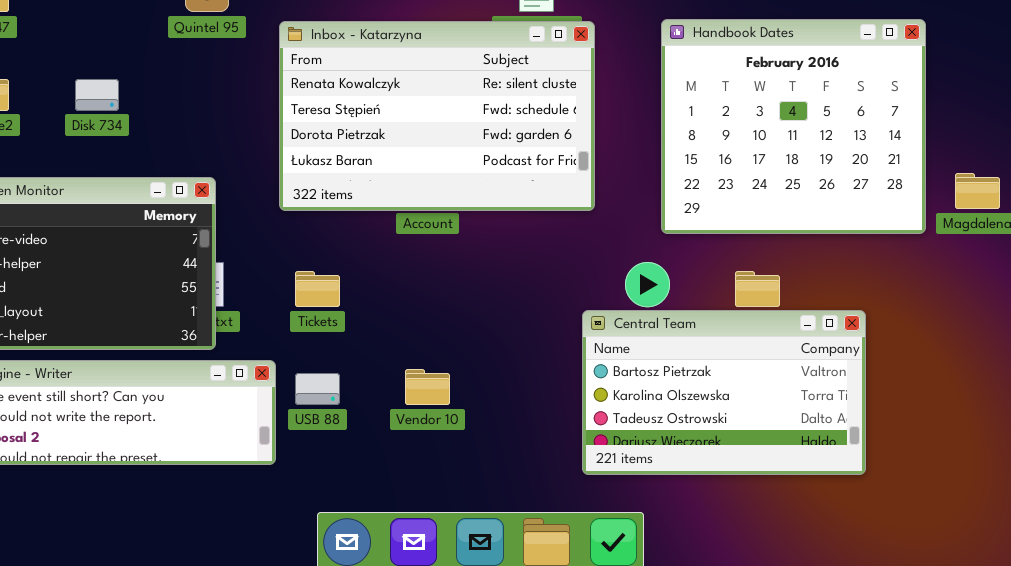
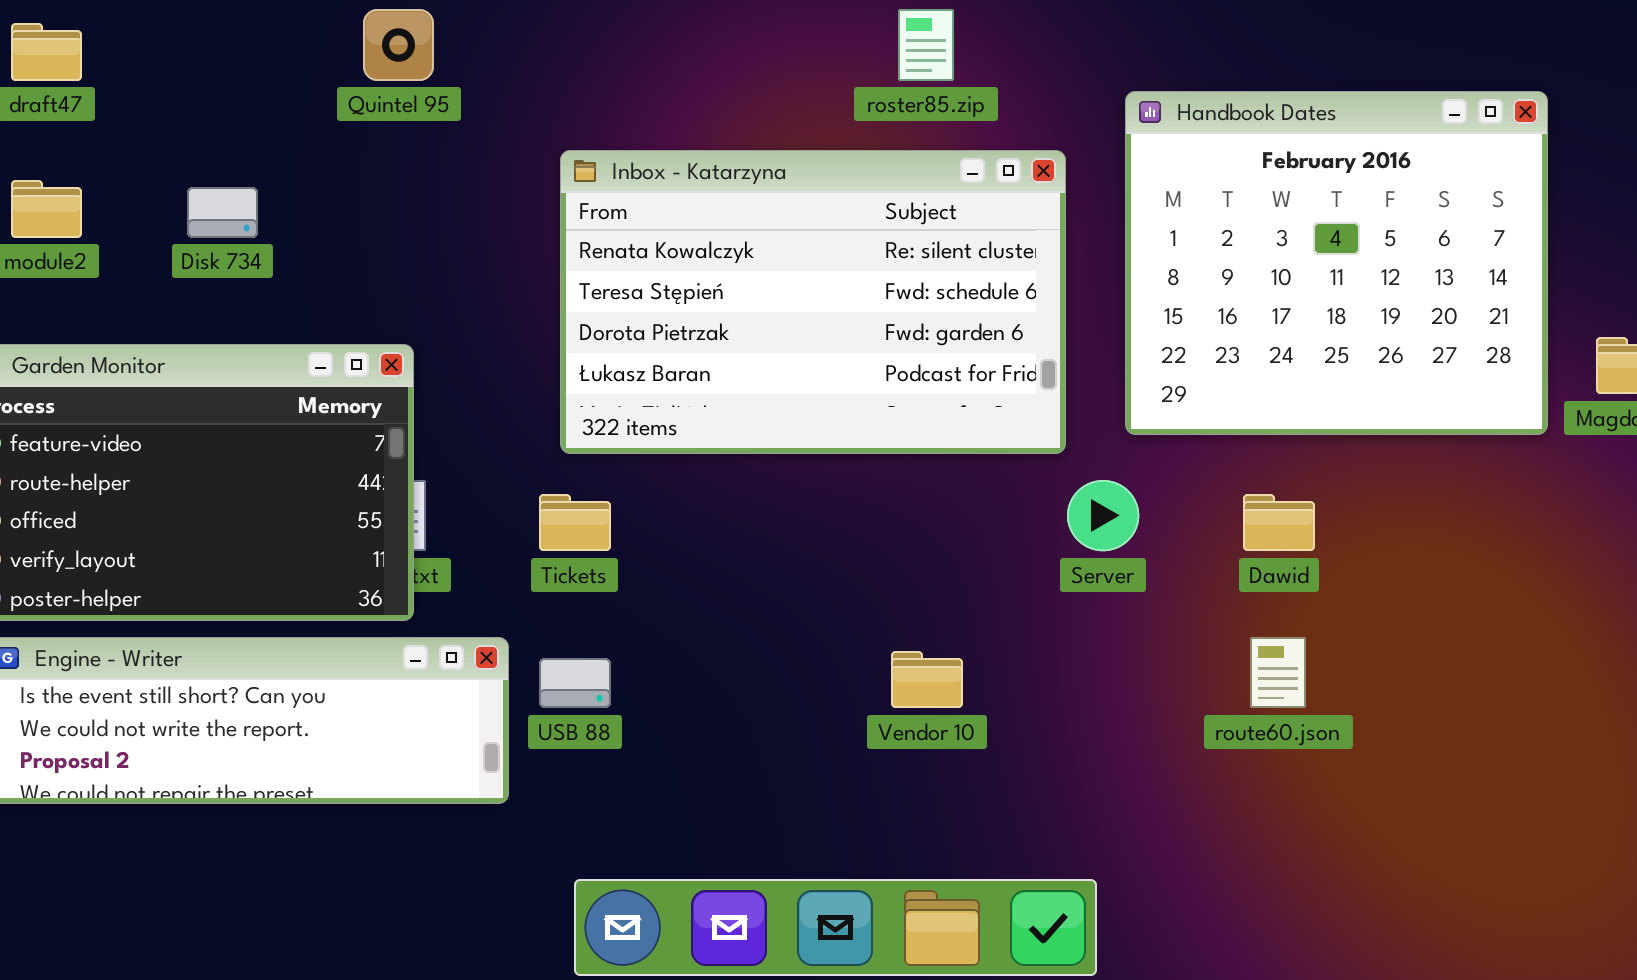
Inbox - Katarzyna: [279,21,595,211] -> [560,150,1066,454], moved
Central Team: [582,310,866,475] -> none, closed
Vendor 10: [405,369,450,405] -> [891,651,963,708], moved

